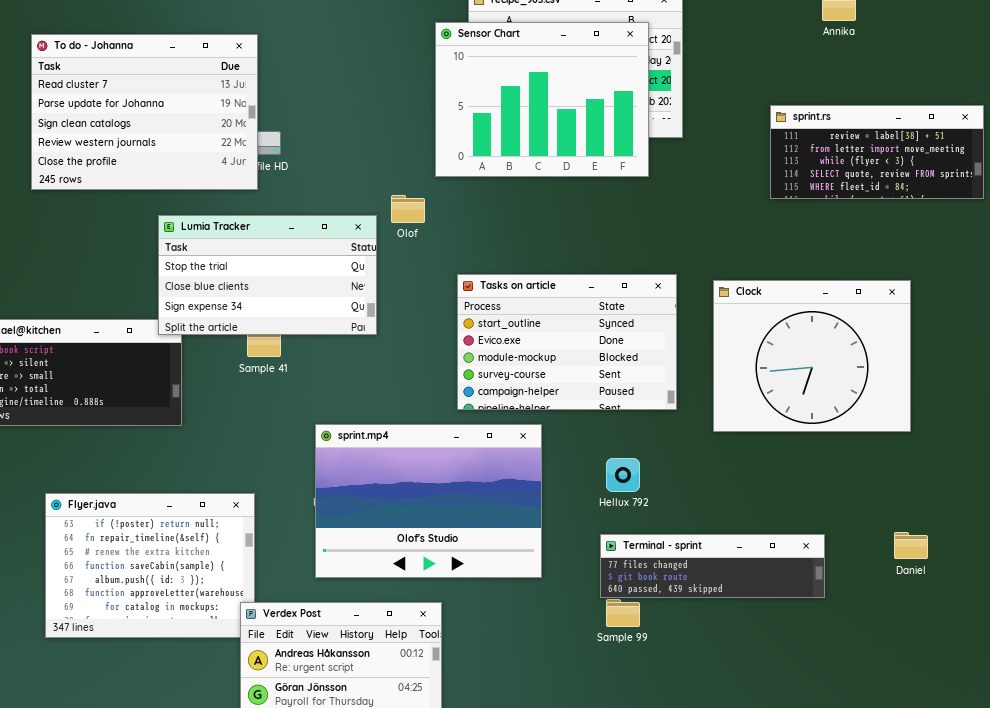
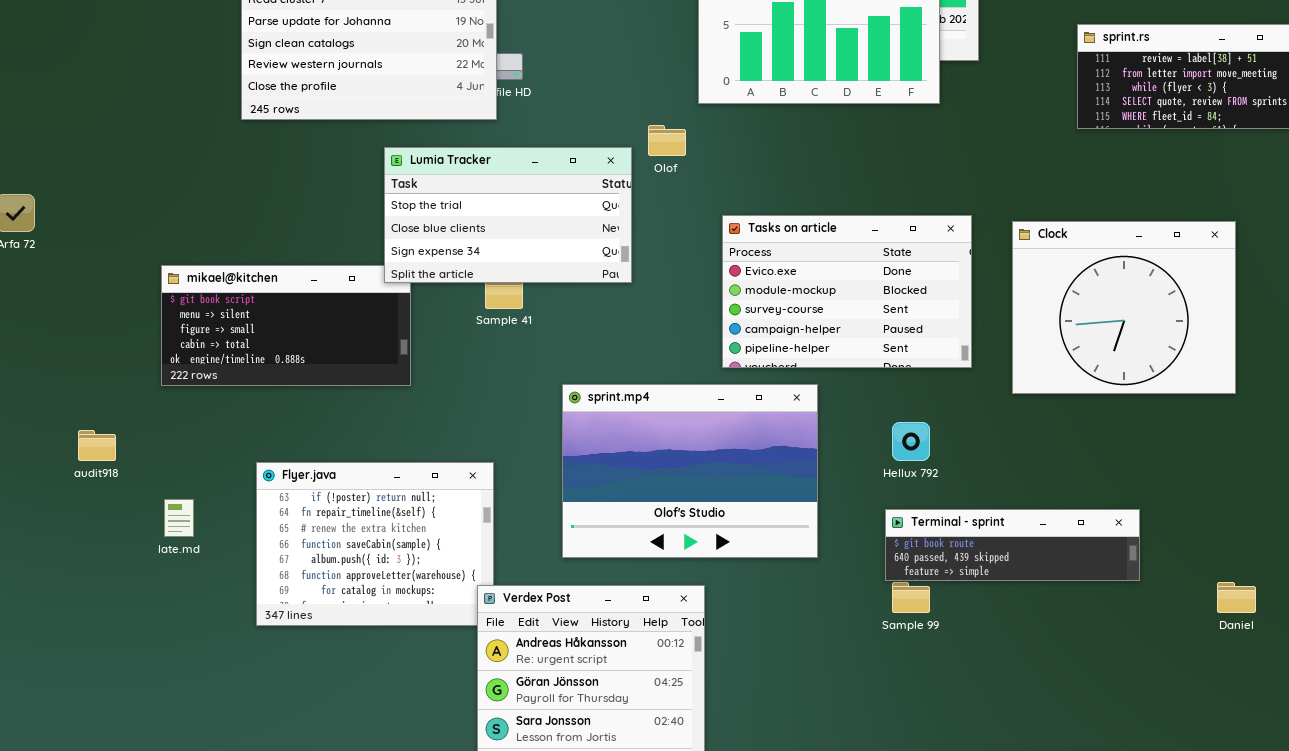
Tasks on article: [457,274,677,410] -> [722,215,972,368], scrolled down 1 row
Daniel: [894,532,928,559] -> [1217,582,1256,613], moved
Terminal - sprint: [600,534,825,598] -> [885,509,1140,581], scrolled down 1 row

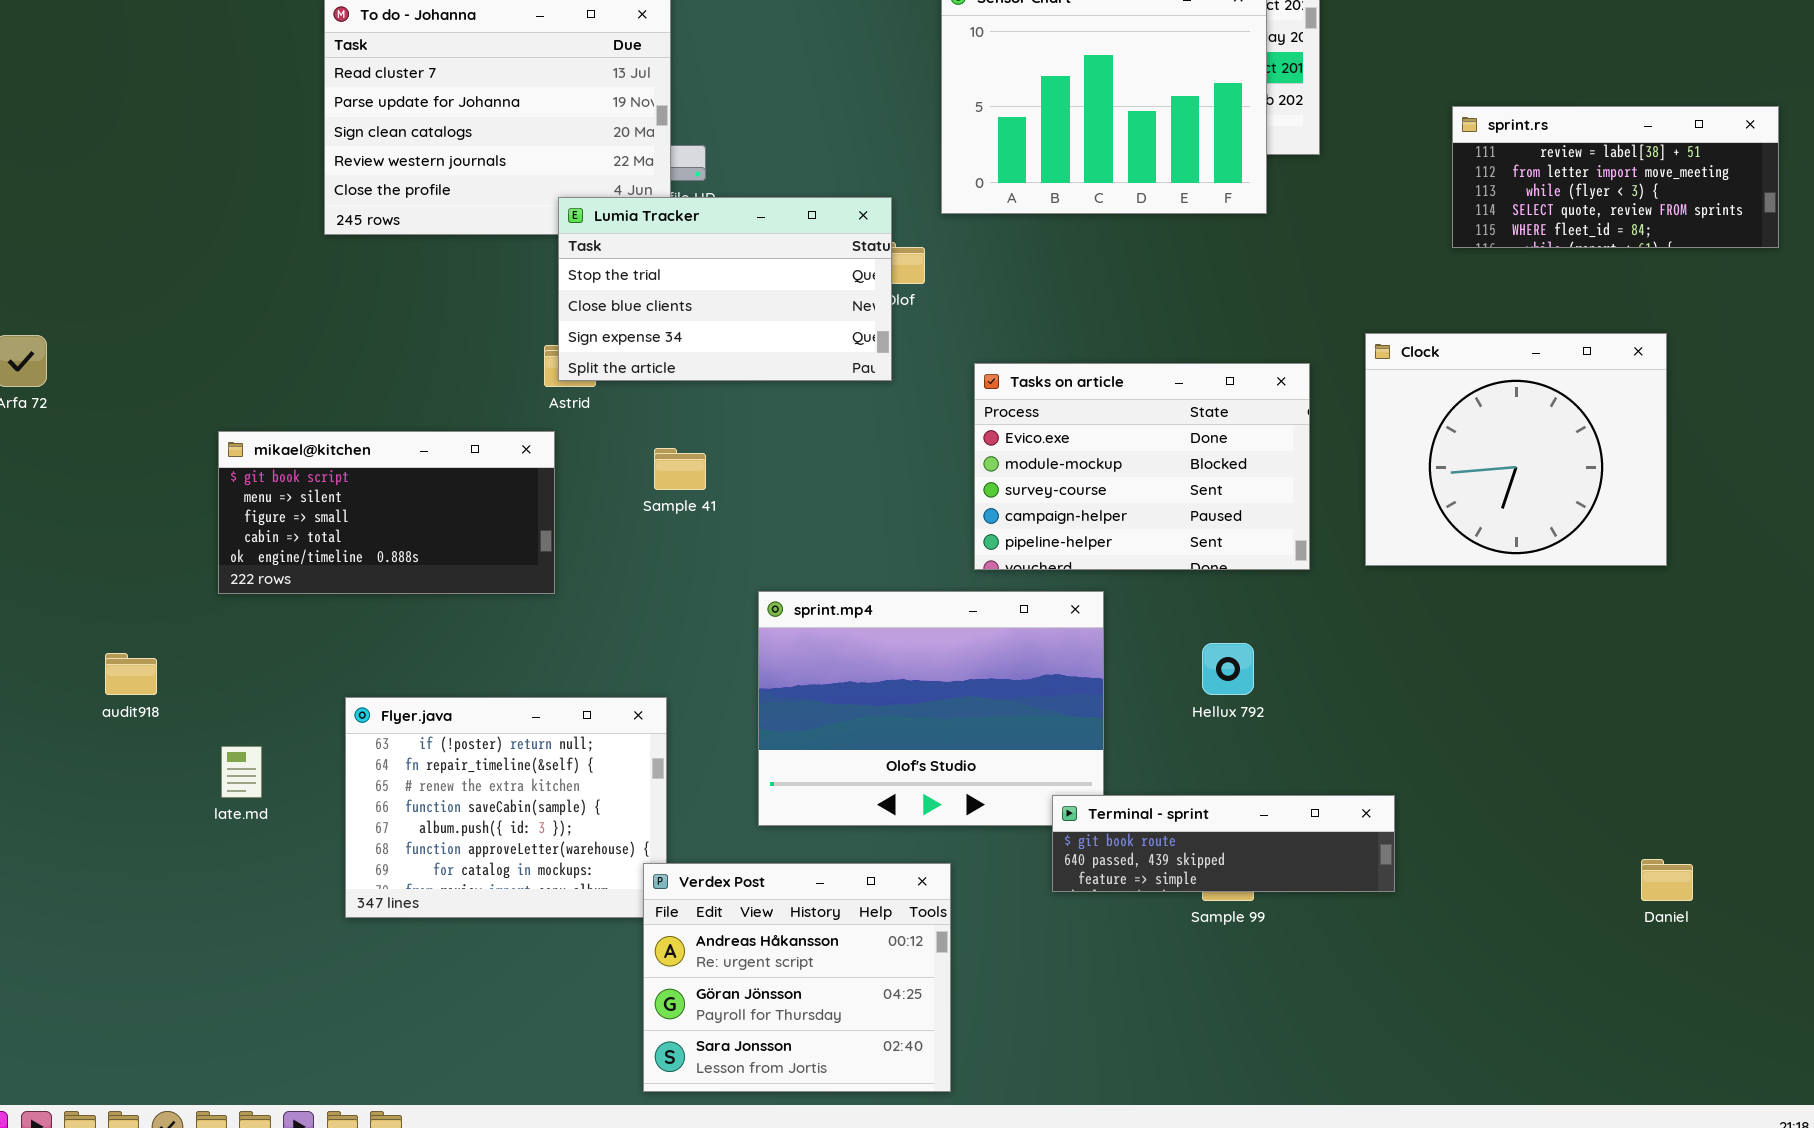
Lumia Tracker: [384,147,632,283] -> [558,197,892,381], moved
Clock: [1012,221,1236,394] -> [1365,333,1667,566], moved
Terminal - sprint: [885,509,1140,581] -> [1052,795,1395,892], moved

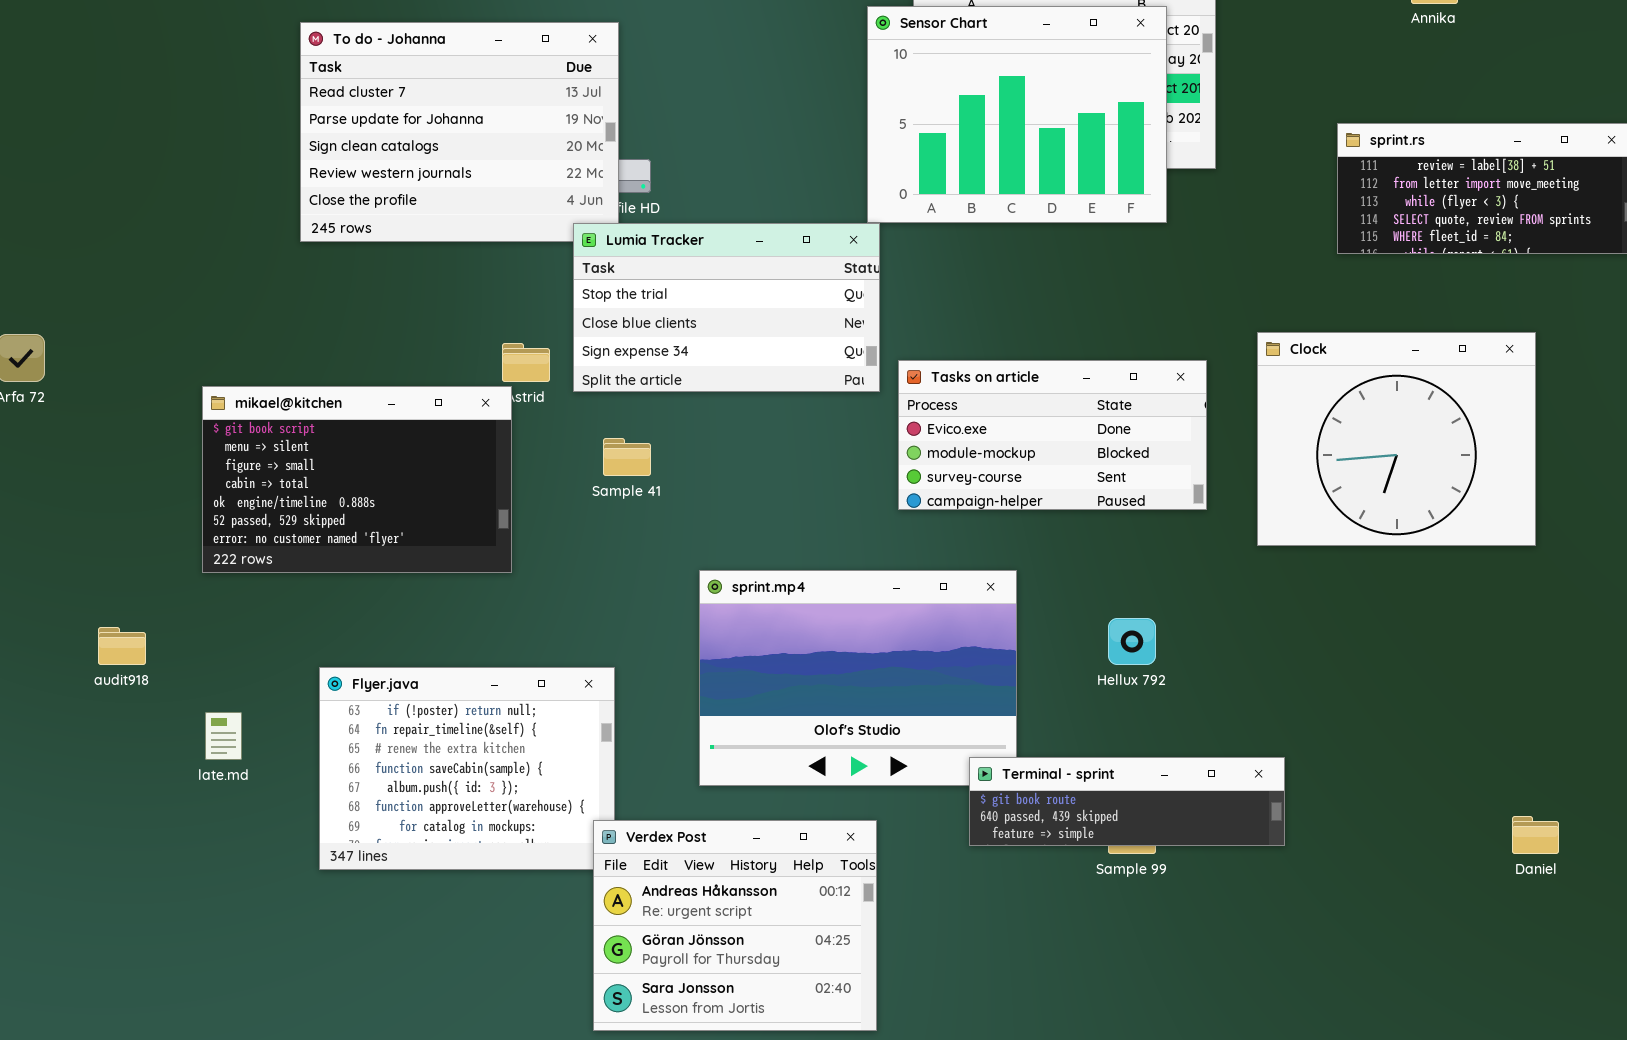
Lumia Tracker: [558,197,892,381] -> [573,223,880,392], moved
Tasks on article: [974,363,1310,570] -> [898,360,1207,510], resized
mikael@kitchen: [218,431,555,594] -> [202,386,512,573], resized

